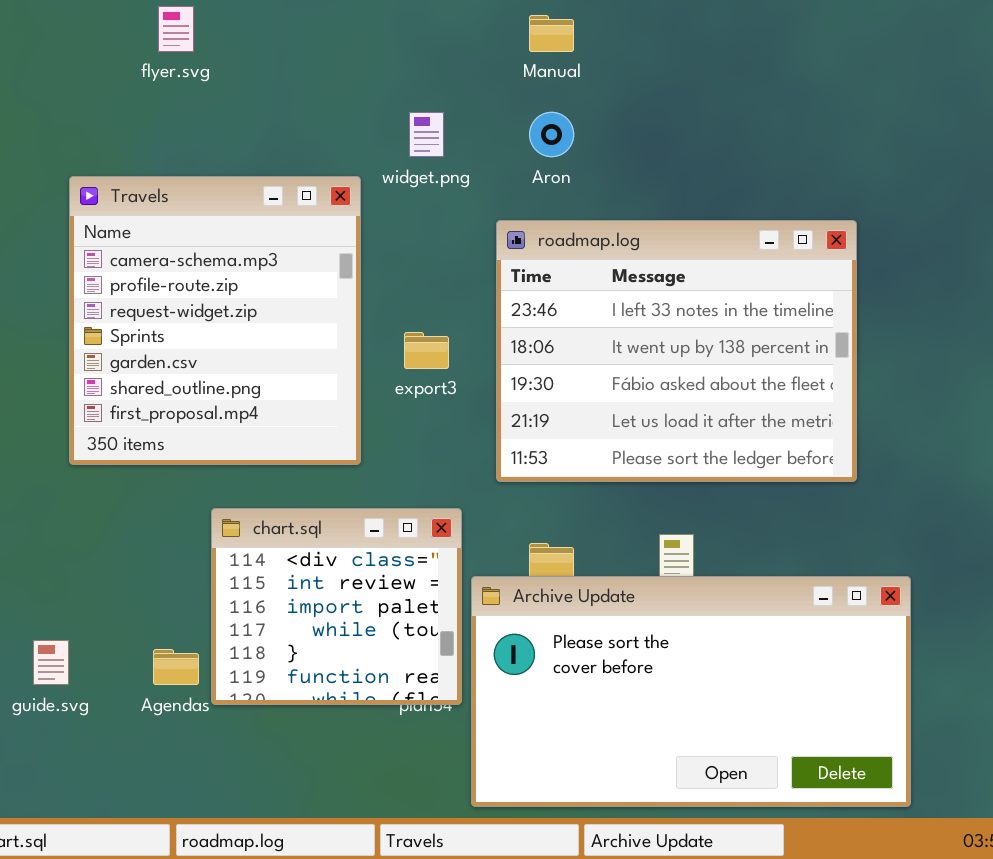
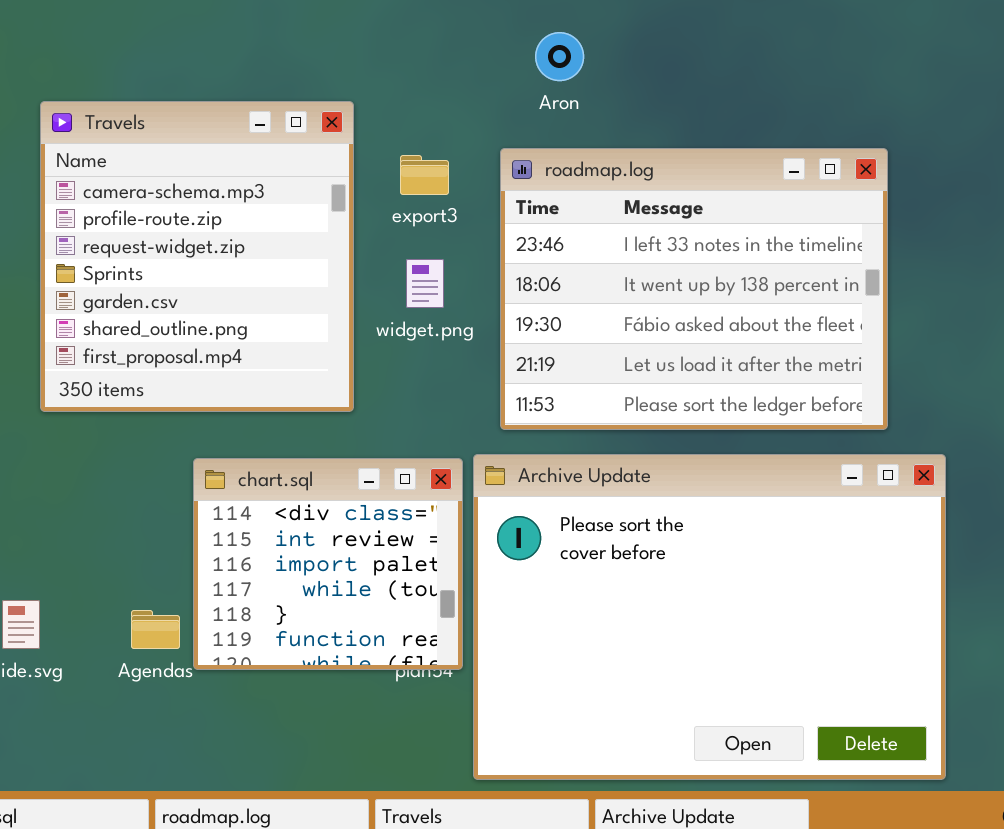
widget.png: [409,112,444,157] -> [406,259,444,308], moved
export3: [404,332,449,369] -> [400,155,449,195], moved
Archive Update: [471,576,911,807] -> [473,454,946,780], resized

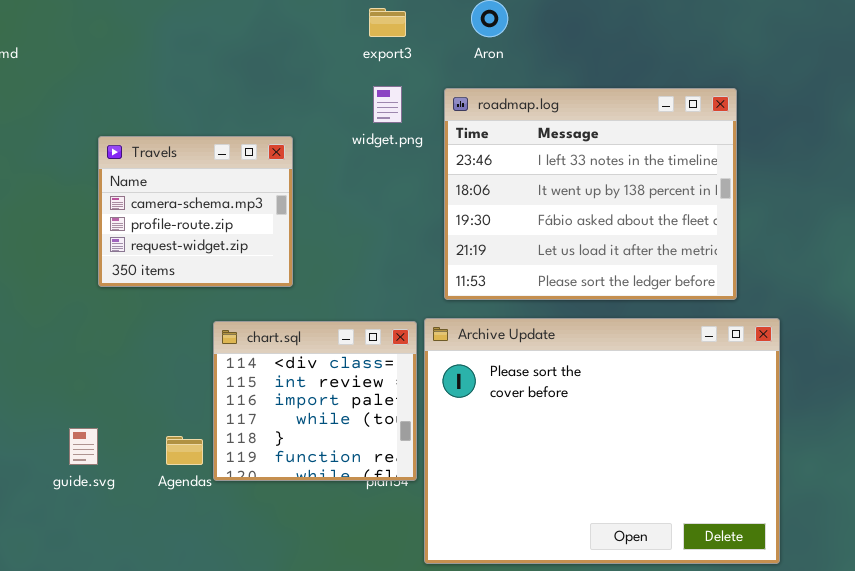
Travels: [40,101,354,412] -> [98,136,293,287], resized
export3: [400,155,449,195] -> [369,8,406,37], moved
widget.png: [406,259,444,308] -> [373,86,402,123], moved

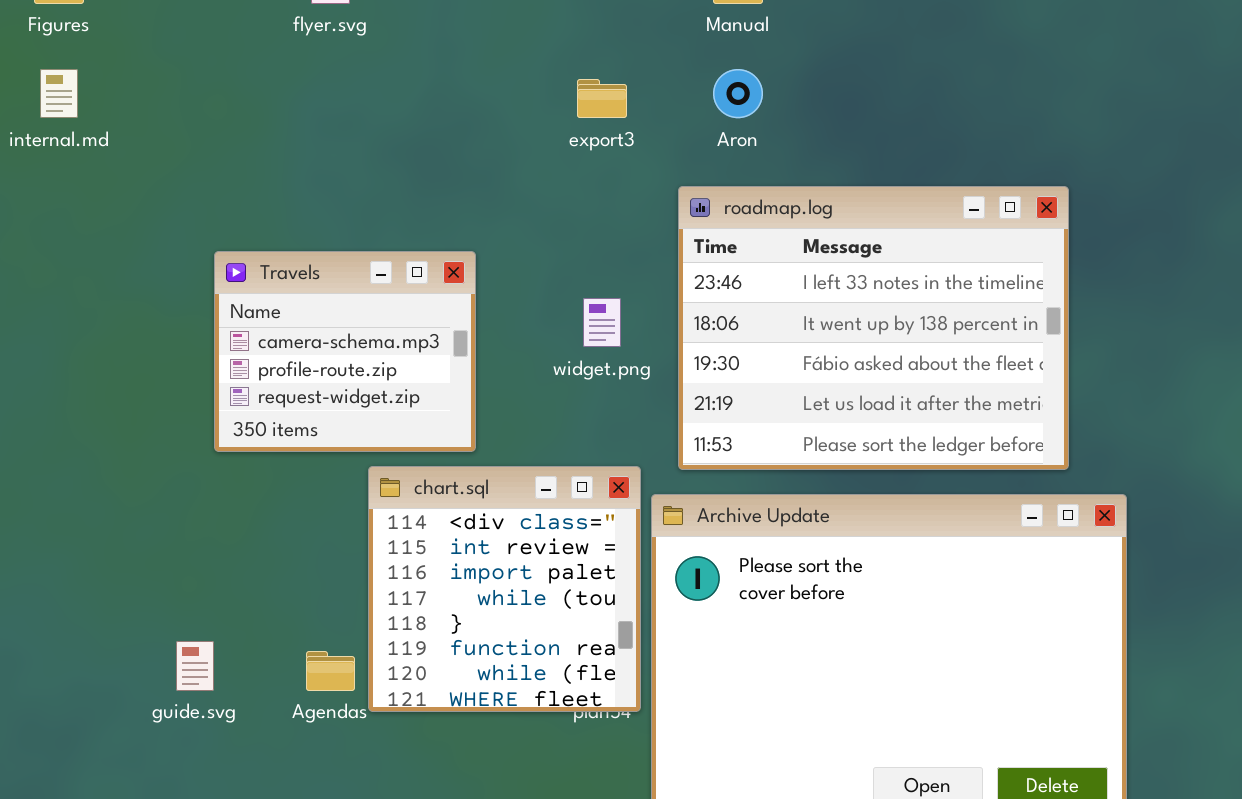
widget.png: [373,86,402,123] -> [583,298,621,347], moved
chart.sql: [213,321,417,481] -> [368,466,641,712], resized

